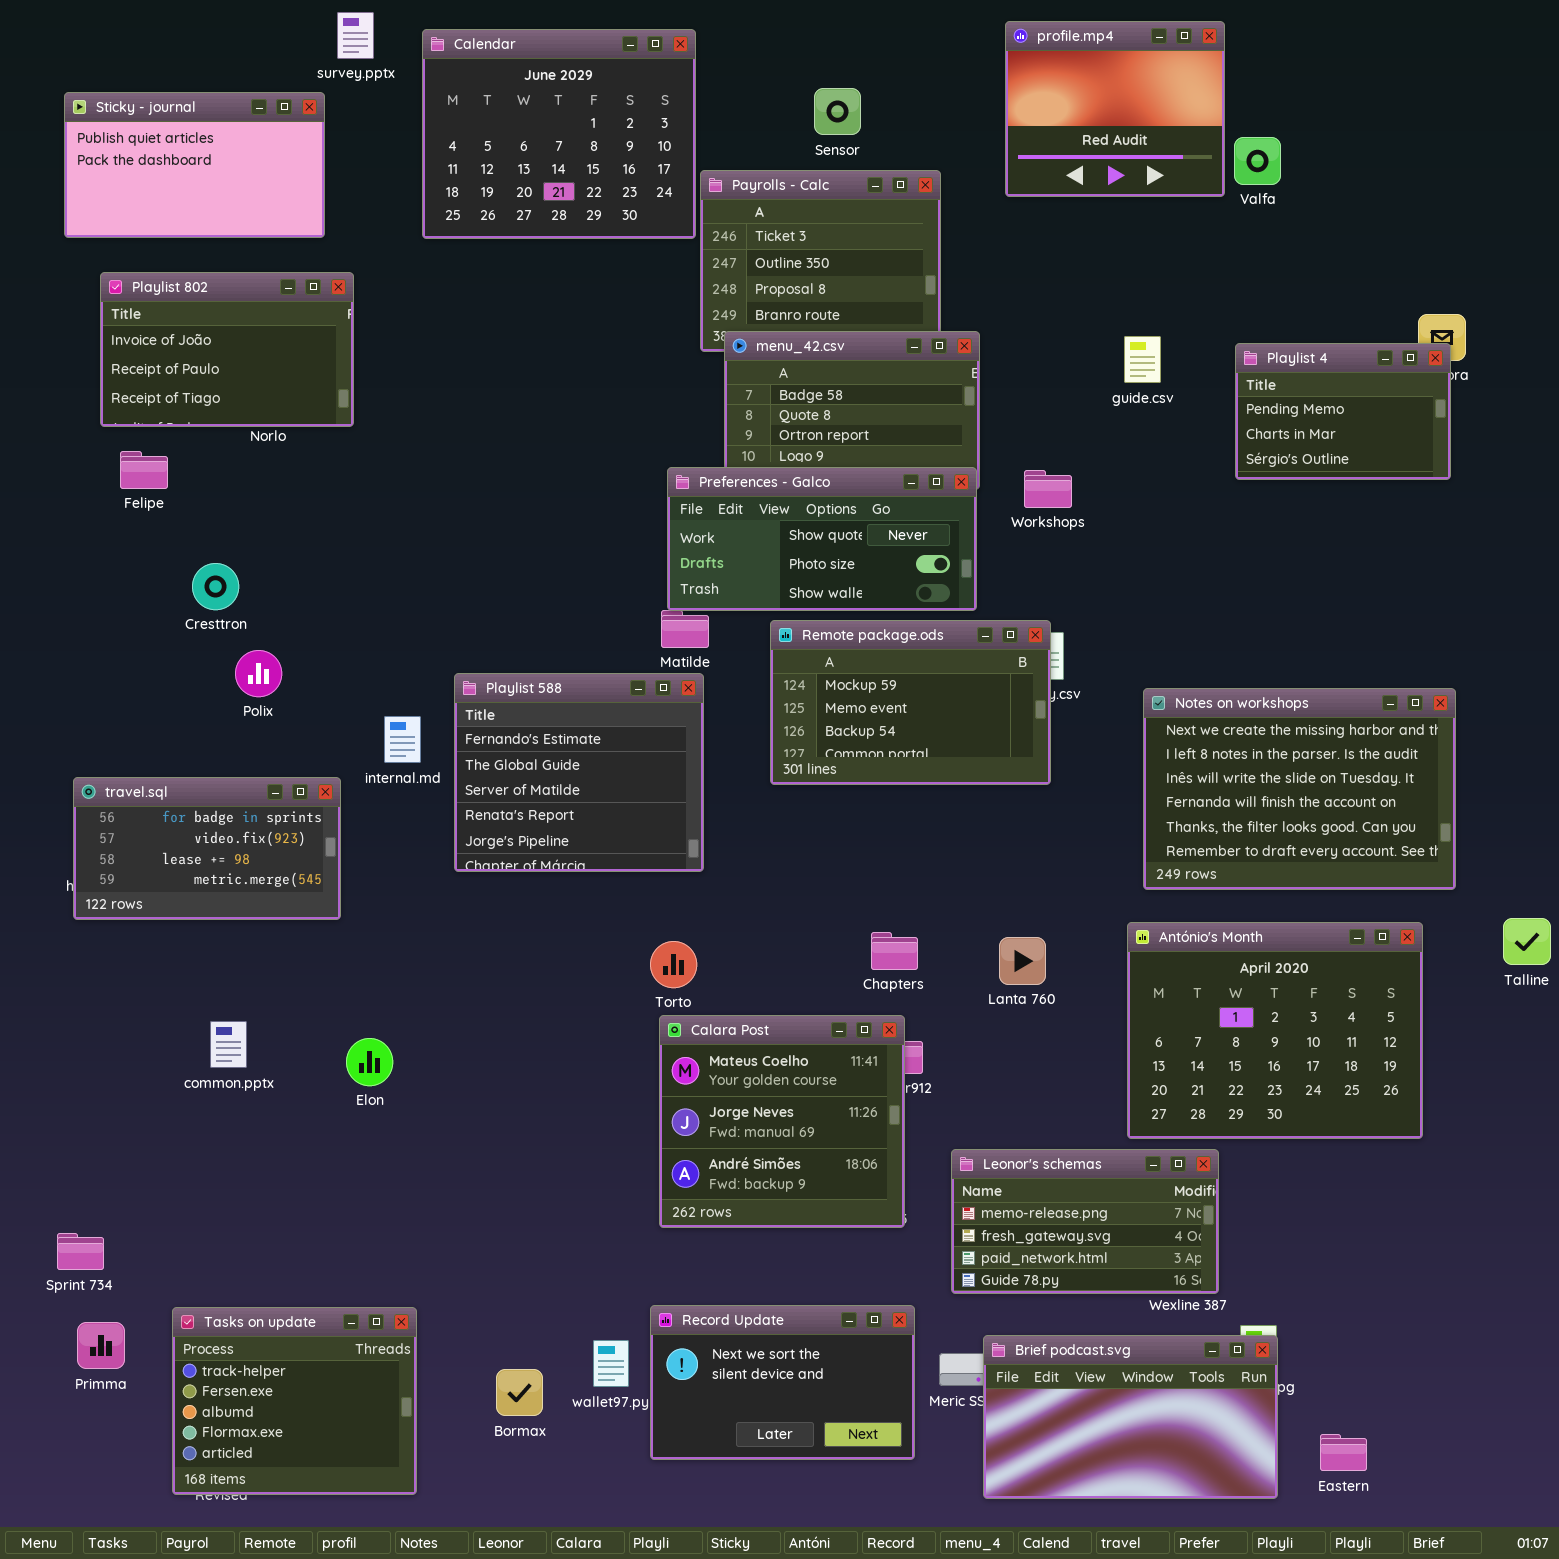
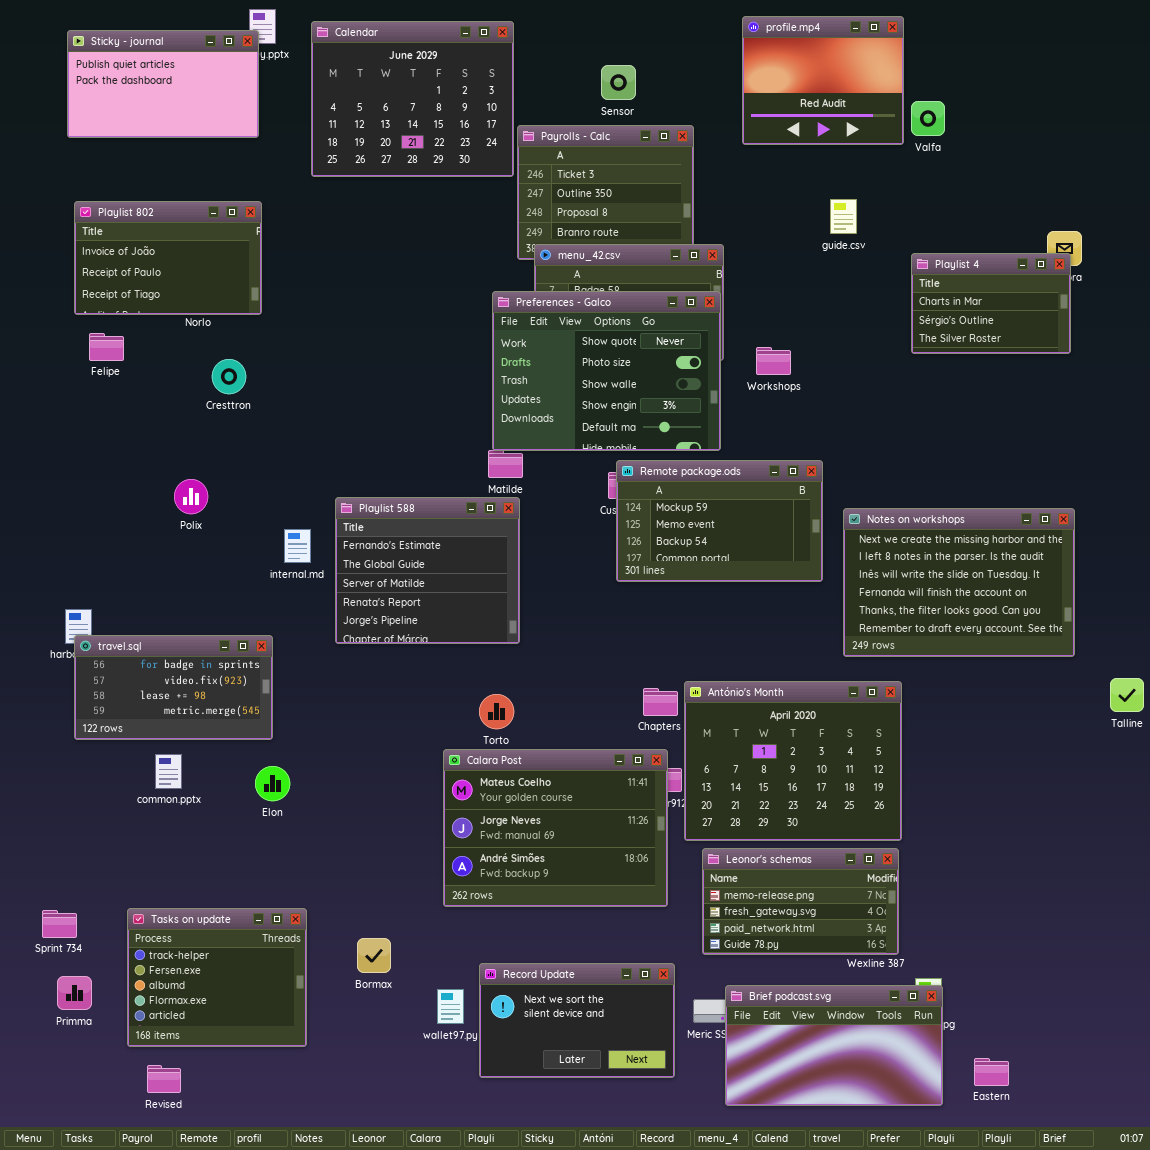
Sticky - journal: [64,92,325,238] -> [67,30,259,138], moved
guide.csv: [1124,336,1161,383] -> [830,199,857,234], moved
Playlist 4: [1235,343,1451,480] -> [911,253,1071,354], scrolled down 1 row
Preferences - Galco: [667,467,977,611] -> [492,291,721,451], resized
Cresttron: [192,563,239,610] -> [212,359,246,394], moved
Remote package.ods: [770,620,1051,785] -> [616,460,823,582], moved
travel.sql: [73,777,341,920] -> [74,635,273,740], moved
António's Month: [1127,922,1423,1139] -> [684,681,902,841], moved
Calara Post: [659,1015,905,1228] -> [443,749,668,907], resized
Tasks on update: [172,1307,417,1495] -> [127,908,307,1047], moved
Bormax: [496,1369,543,1416] -> [357,938,391,973], moved

